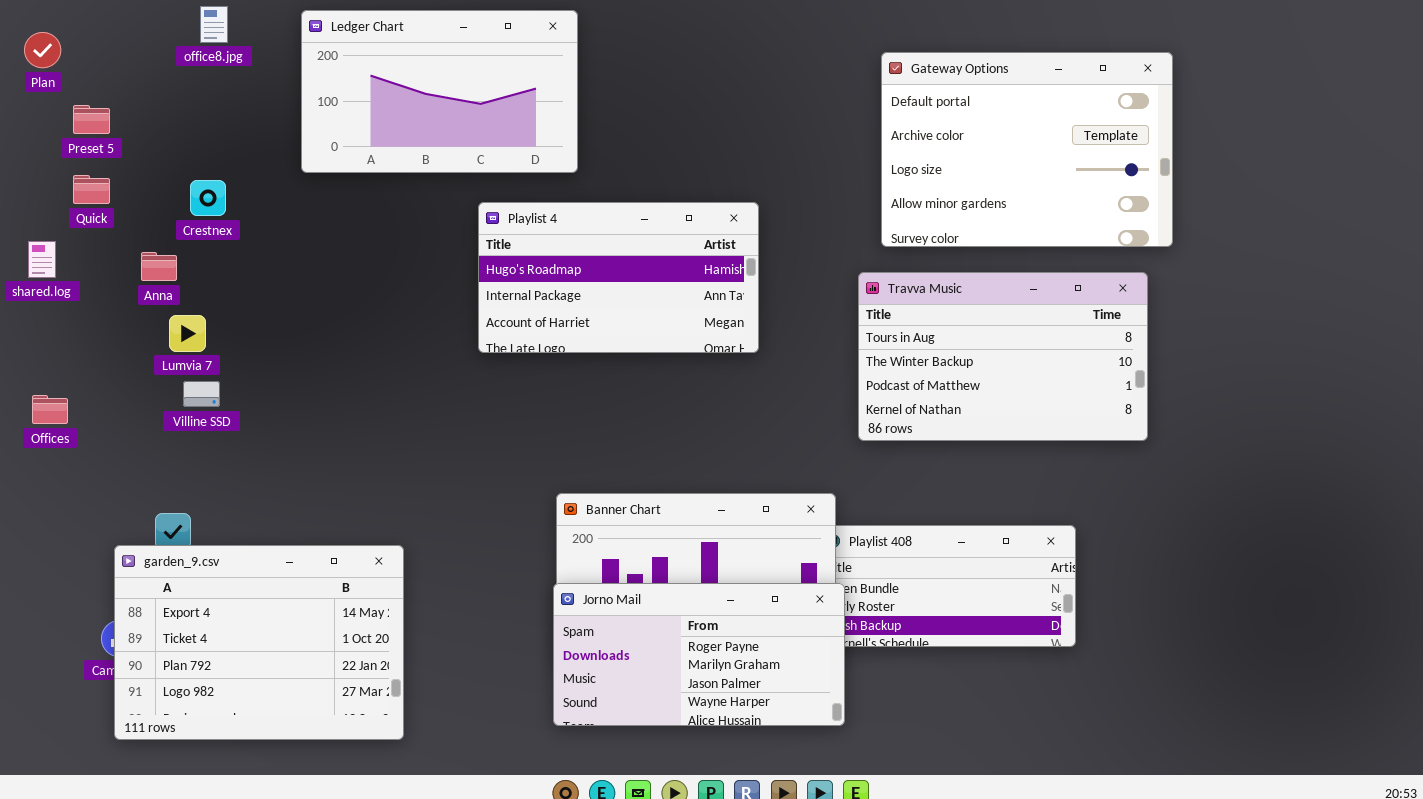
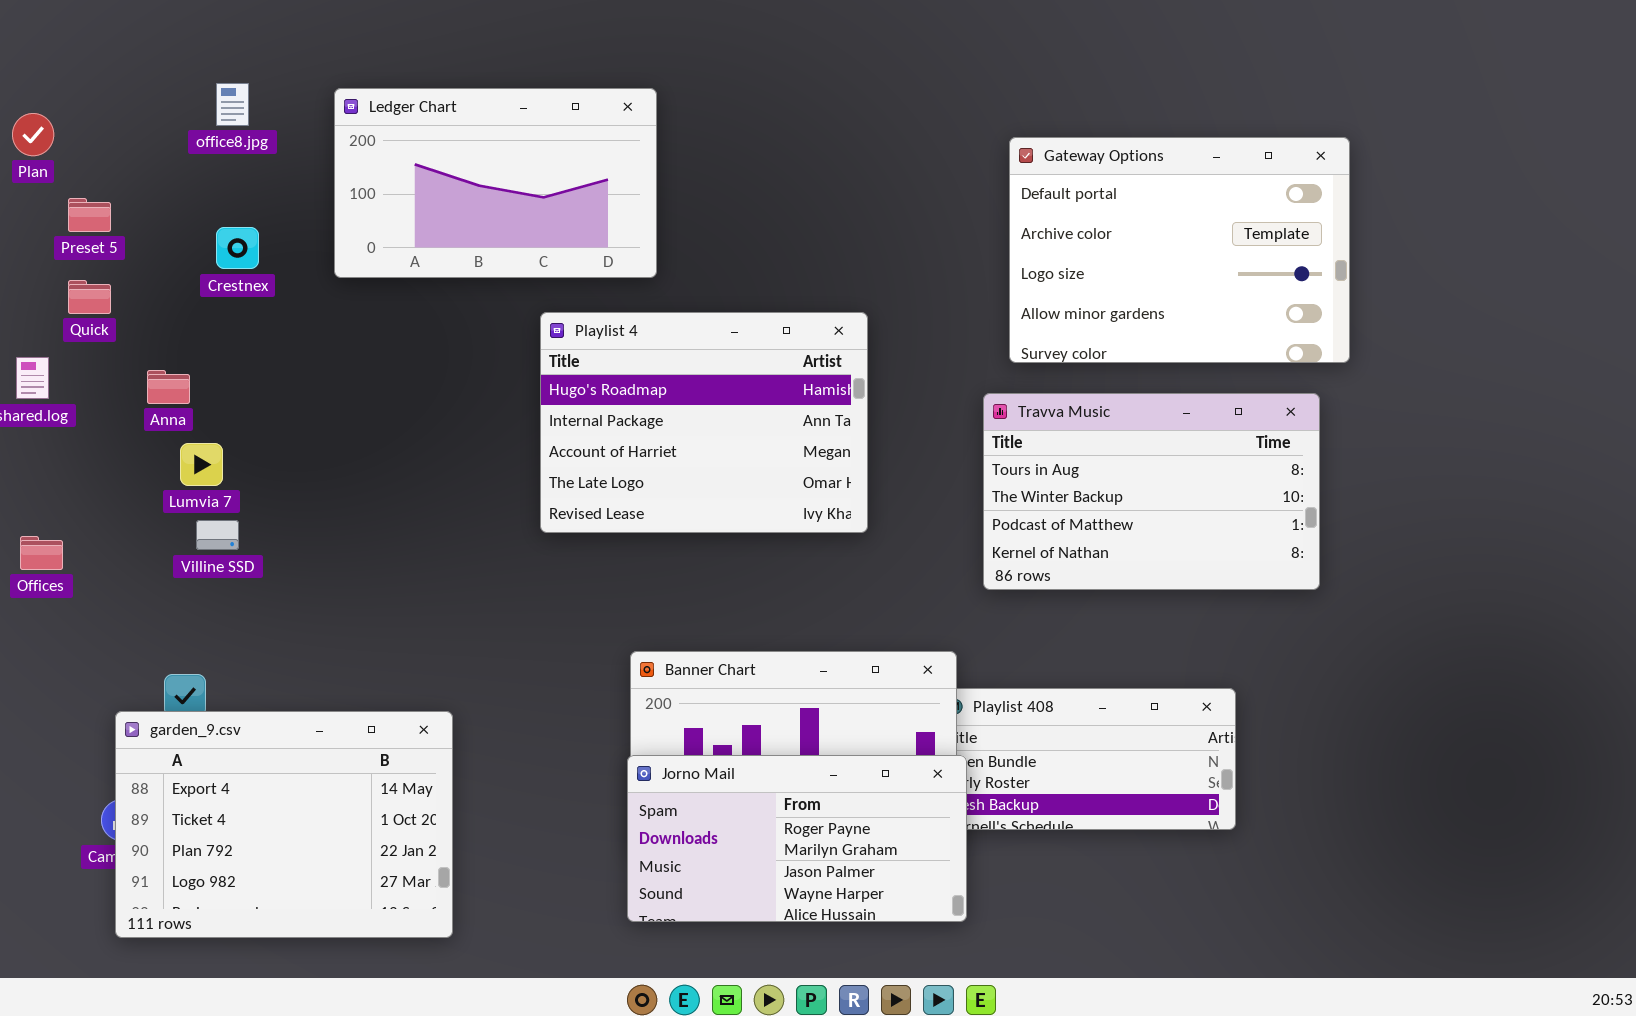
Crestnex: [190,180,226,216] -> [216,227,259,269], moved
Playlist 4: [478,202,759,353] -> [540,312,868,533], resized

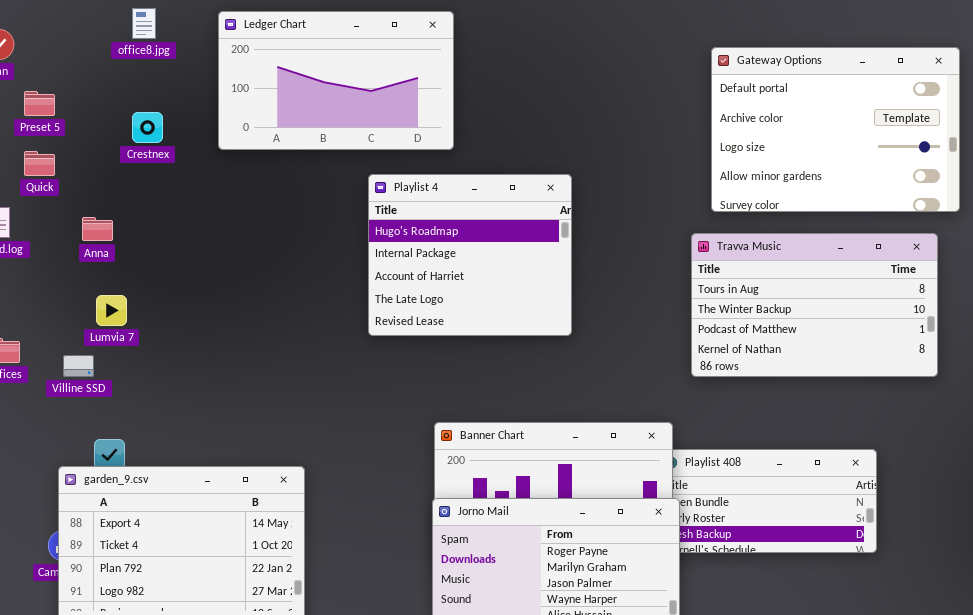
Playlist 4: [540,312,868,533] -> [368,174,572,336], resized
Lumvia 7: [180,443,223,486] -> [96,295,127,326], moved
Villine SSD: [196,520,239,550] -> [63,355,94,377], moved

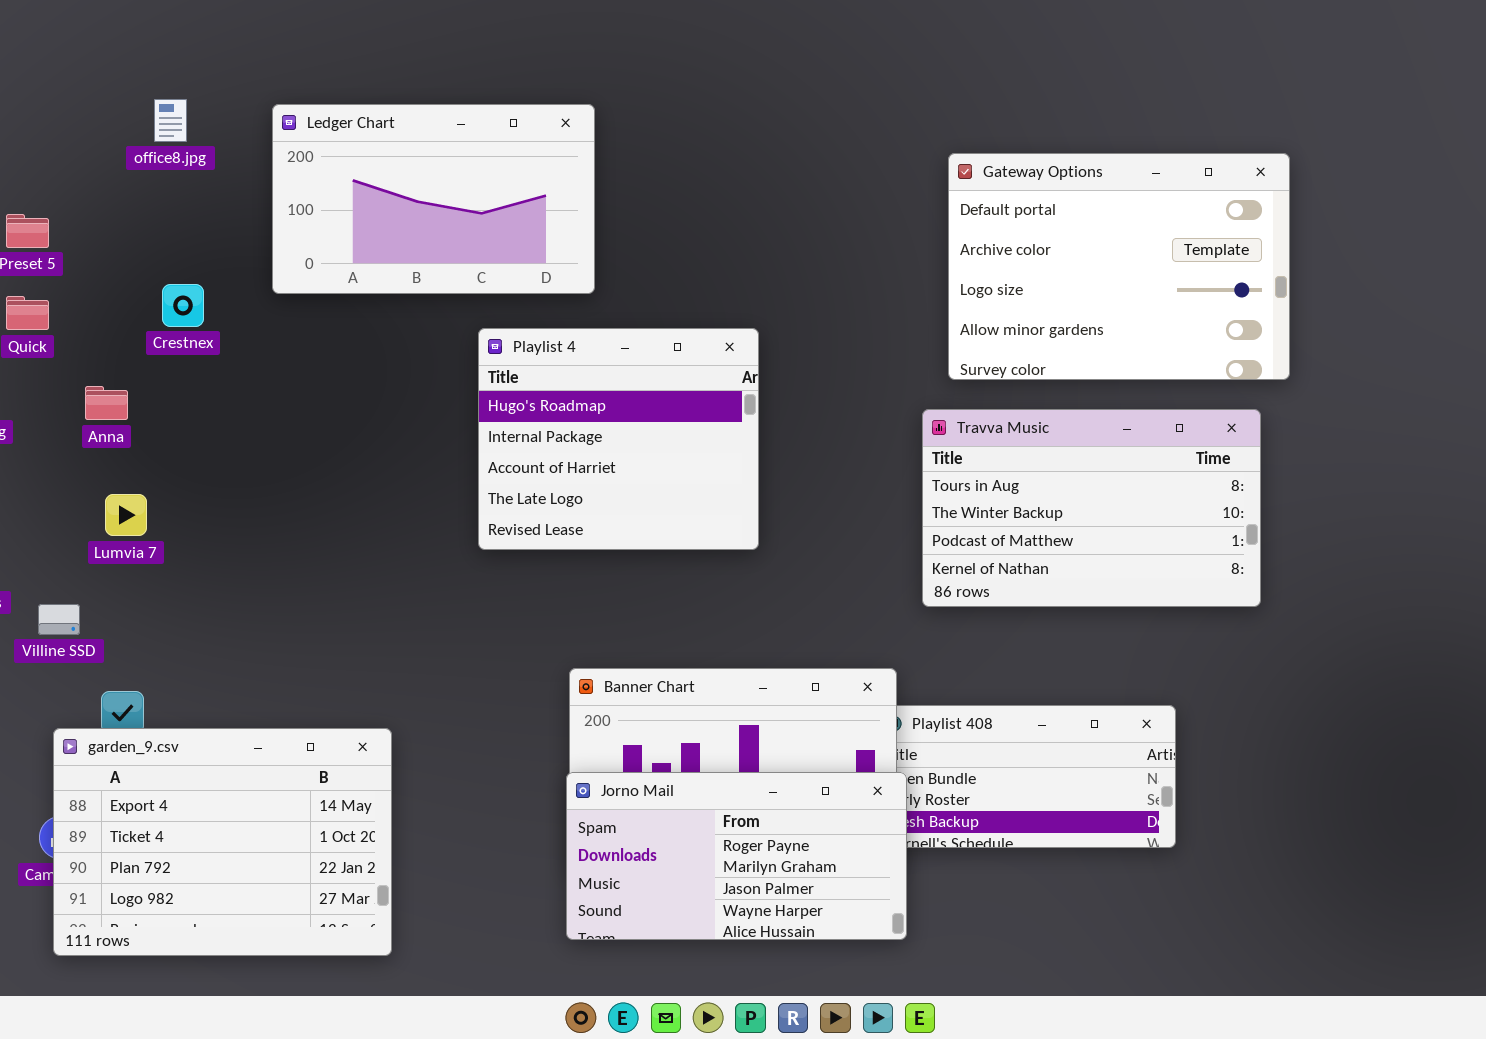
Crestnex: [132,112,163,143] -> [162,284,204,327], moved
Villine SSD: [63,355,94,377] -> [38,604,80,635], moved

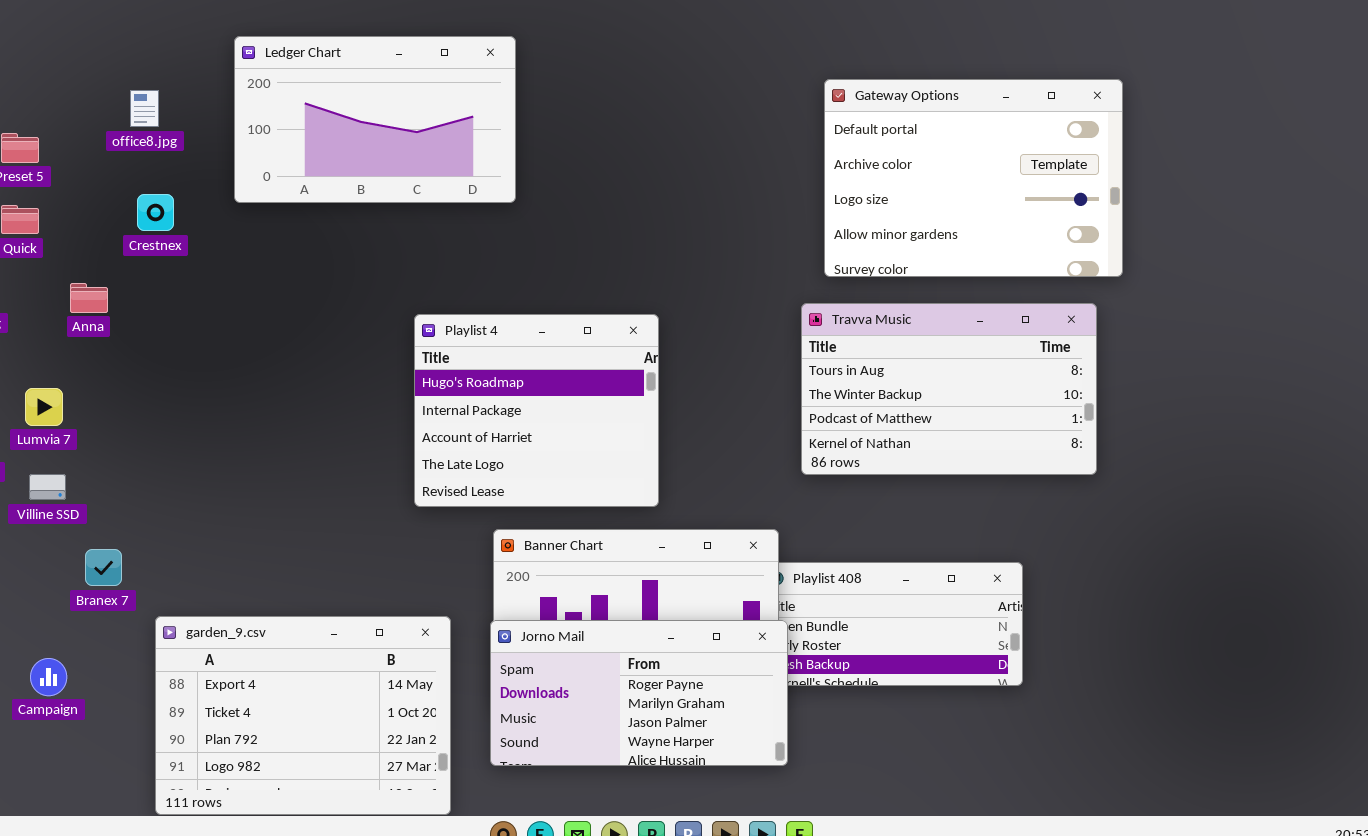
office8.jpg: [154,99,187,142] -> [130,90,159,127], moved
Playlist 4: [478,328,759,550] -> [414,314,659,507], moved
Lumvia 7: [105,494,147,536] -> [25,388,63,426], moved
garden_9.csv: [53,728,392,956] -> [155,616,451,815], moved

